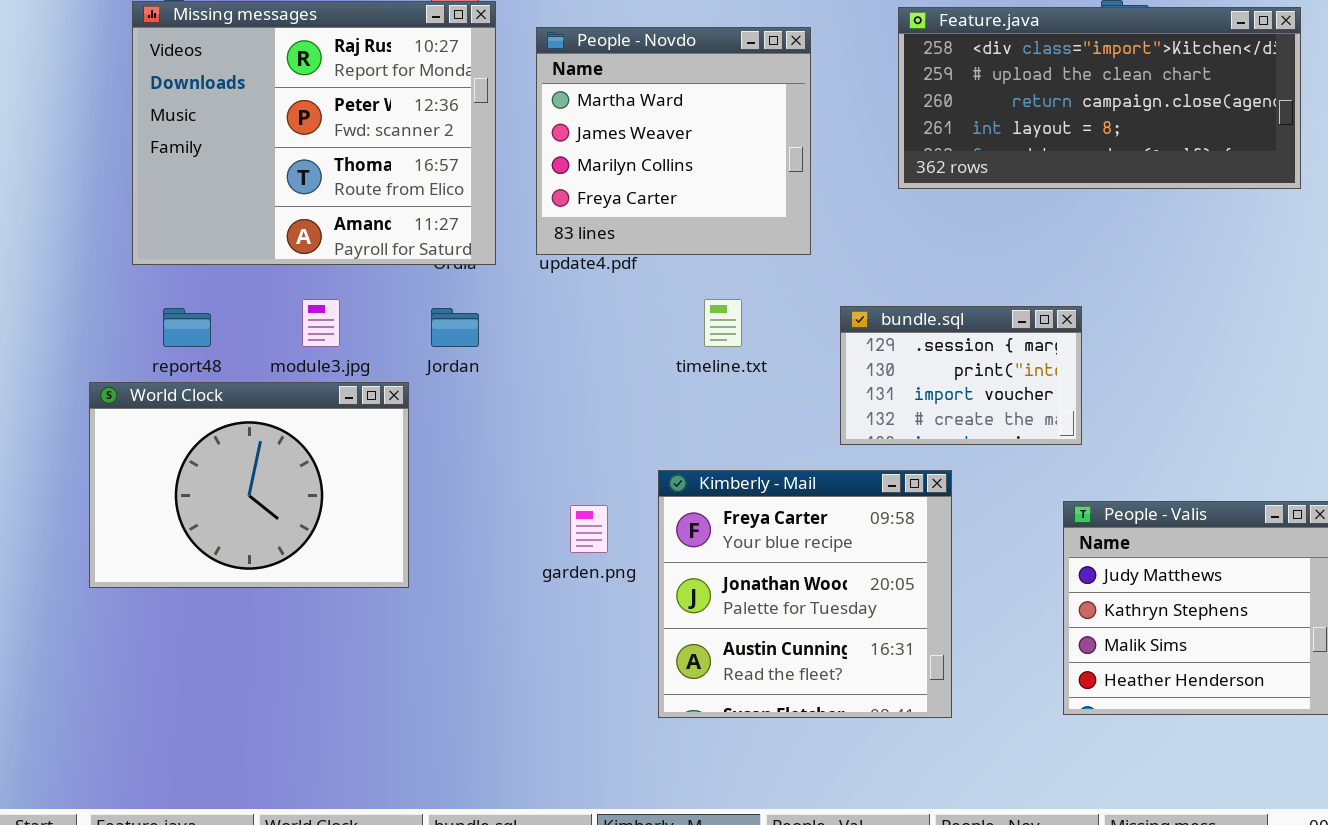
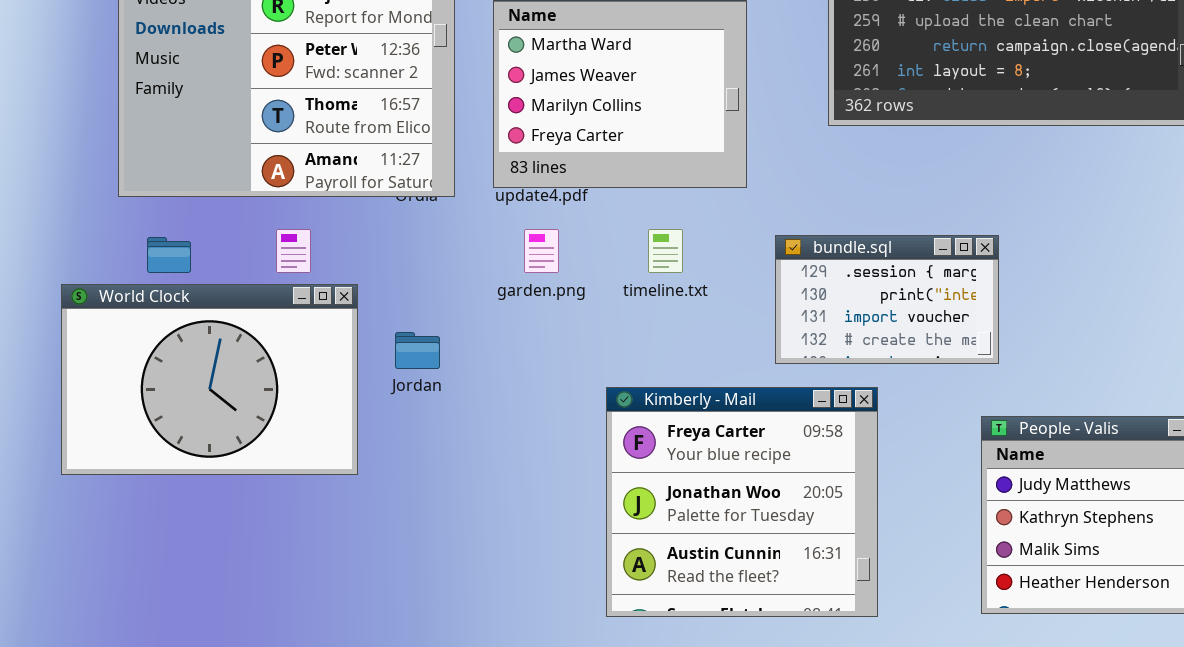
Jordan: [431,308,479,347] -> [395,332,440,369], moved
World Clock: [89,382,409,588] -> [61,284,358,475], moved
garden.png: [570,505,608,553] -> [524,229,559,273], moved

